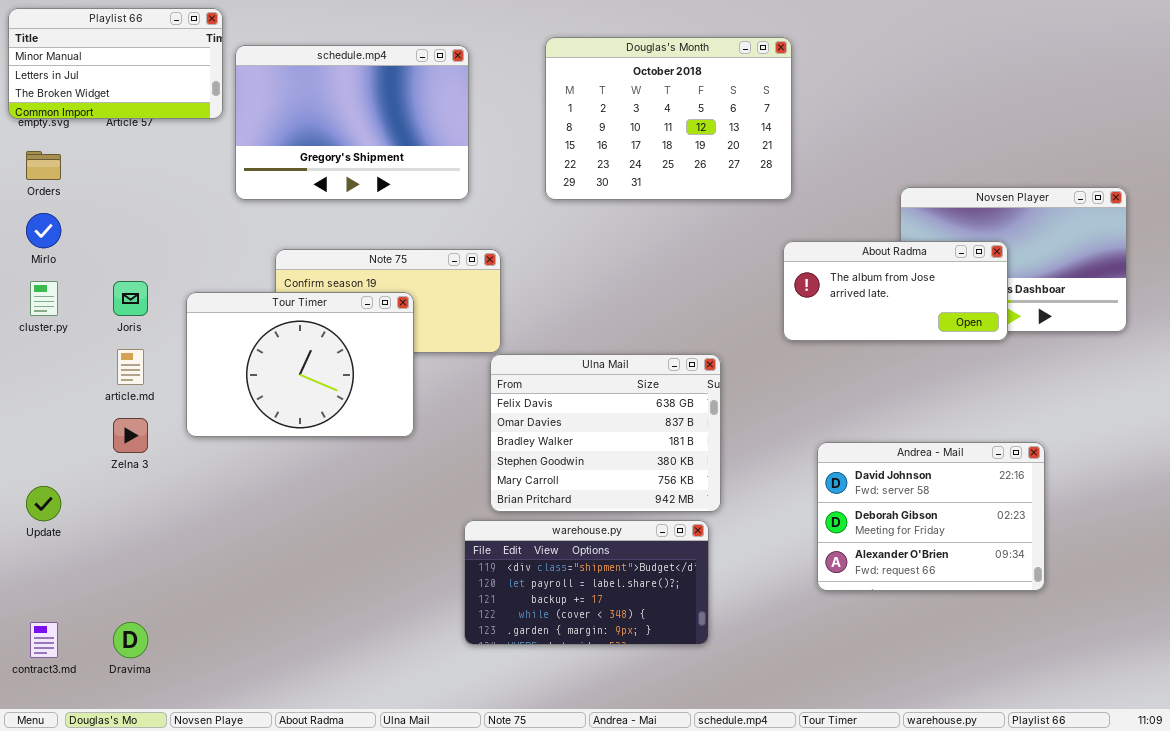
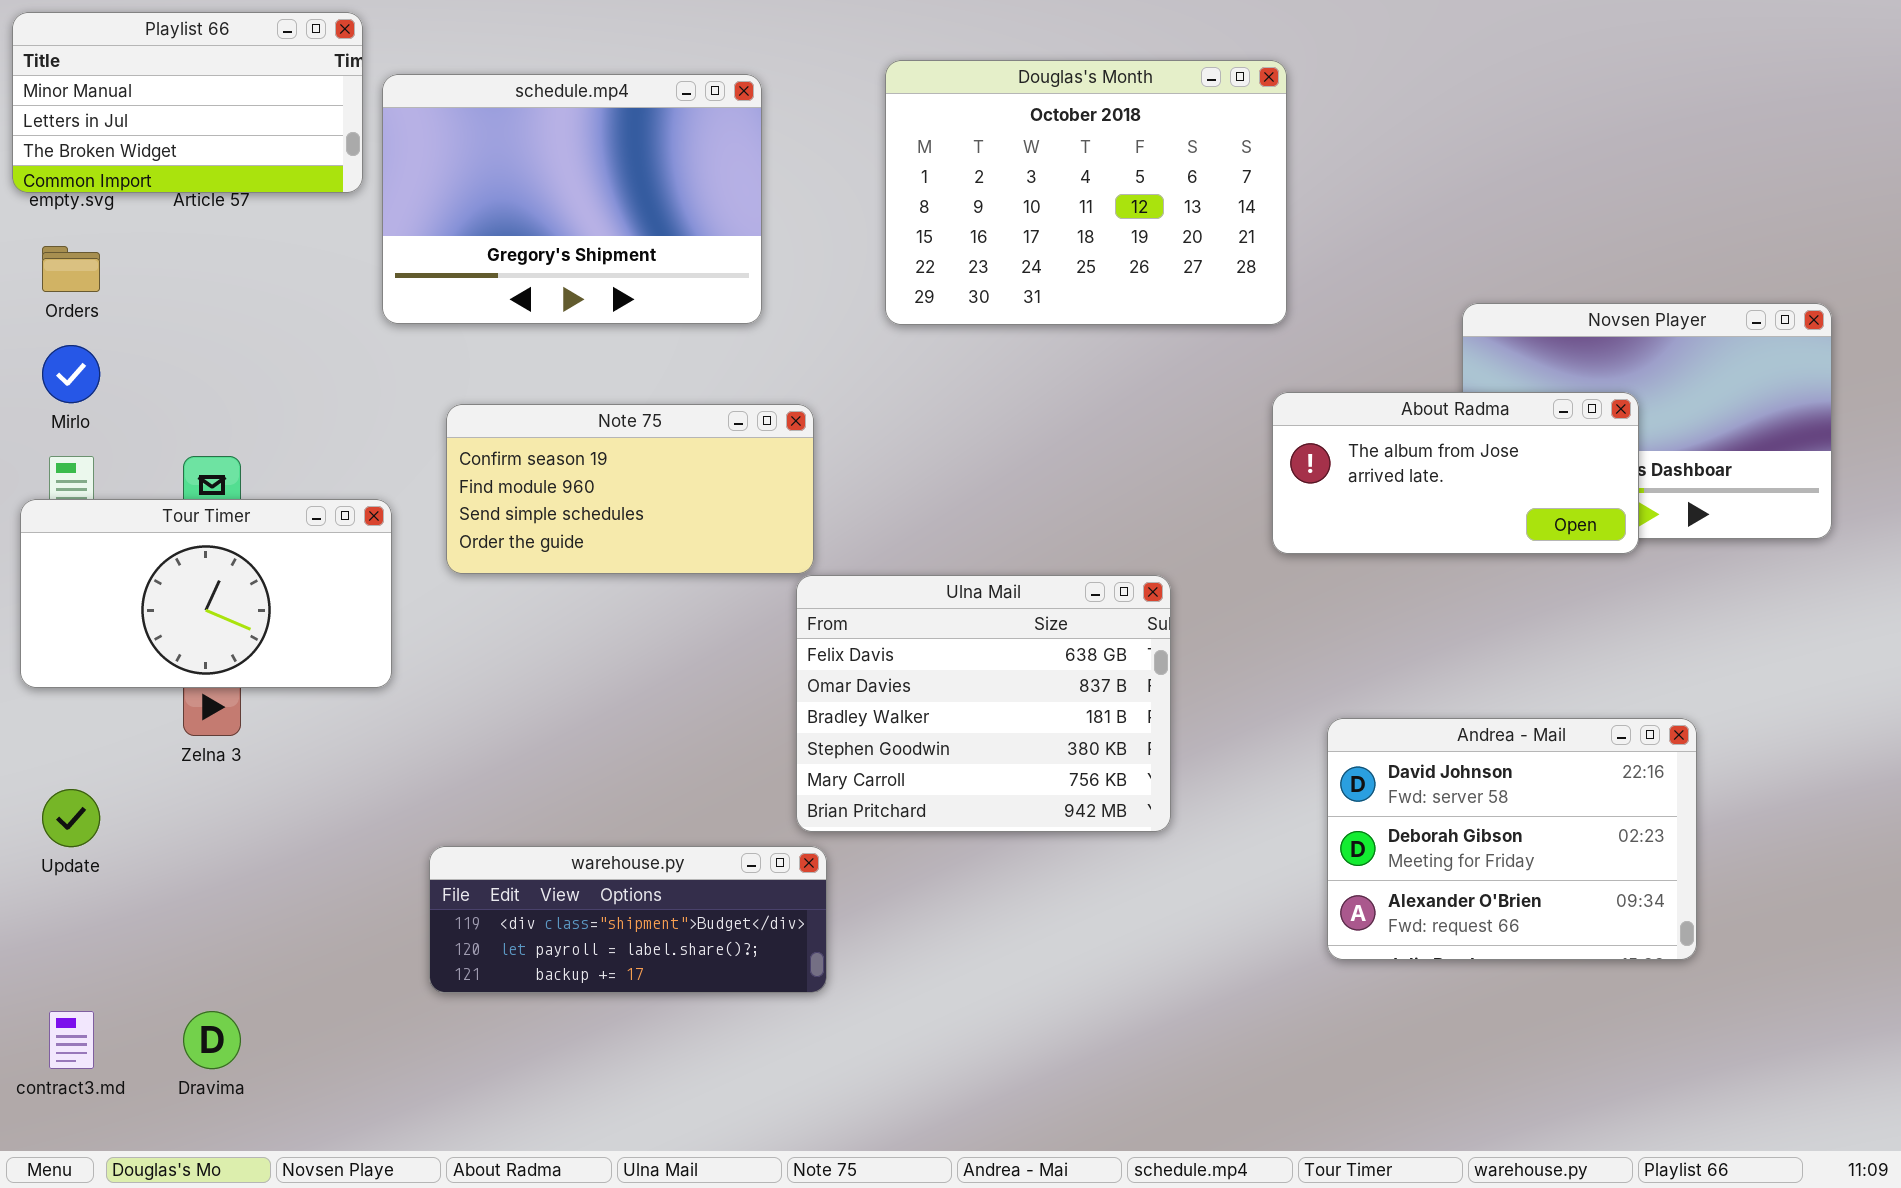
Tour Timer: [186,292,414,437] -> [20,499,392,688], moved, resized
warehouse.py: [464,520,709,645] -> [429,846,827,993], moved, resized

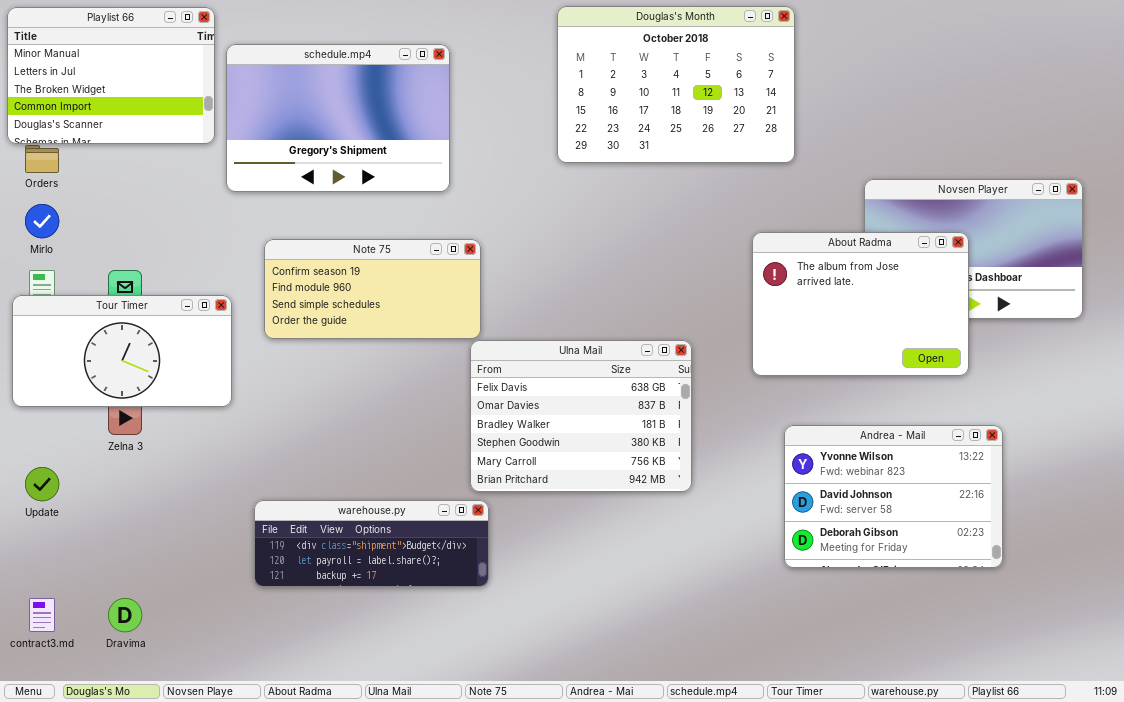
Playlist 66: [12,12,363,193] -> [7,7,215,144], resized
Douglas's Month: [885,60,1287,325] -> [557,6,795,163], moved
About Radma: [1272,392,1639,554] -> [752,232,969,376], resized
Andrea - Mail: [1327,718,1697,960] -> [784,425,1003,568], scrolled up 1 row

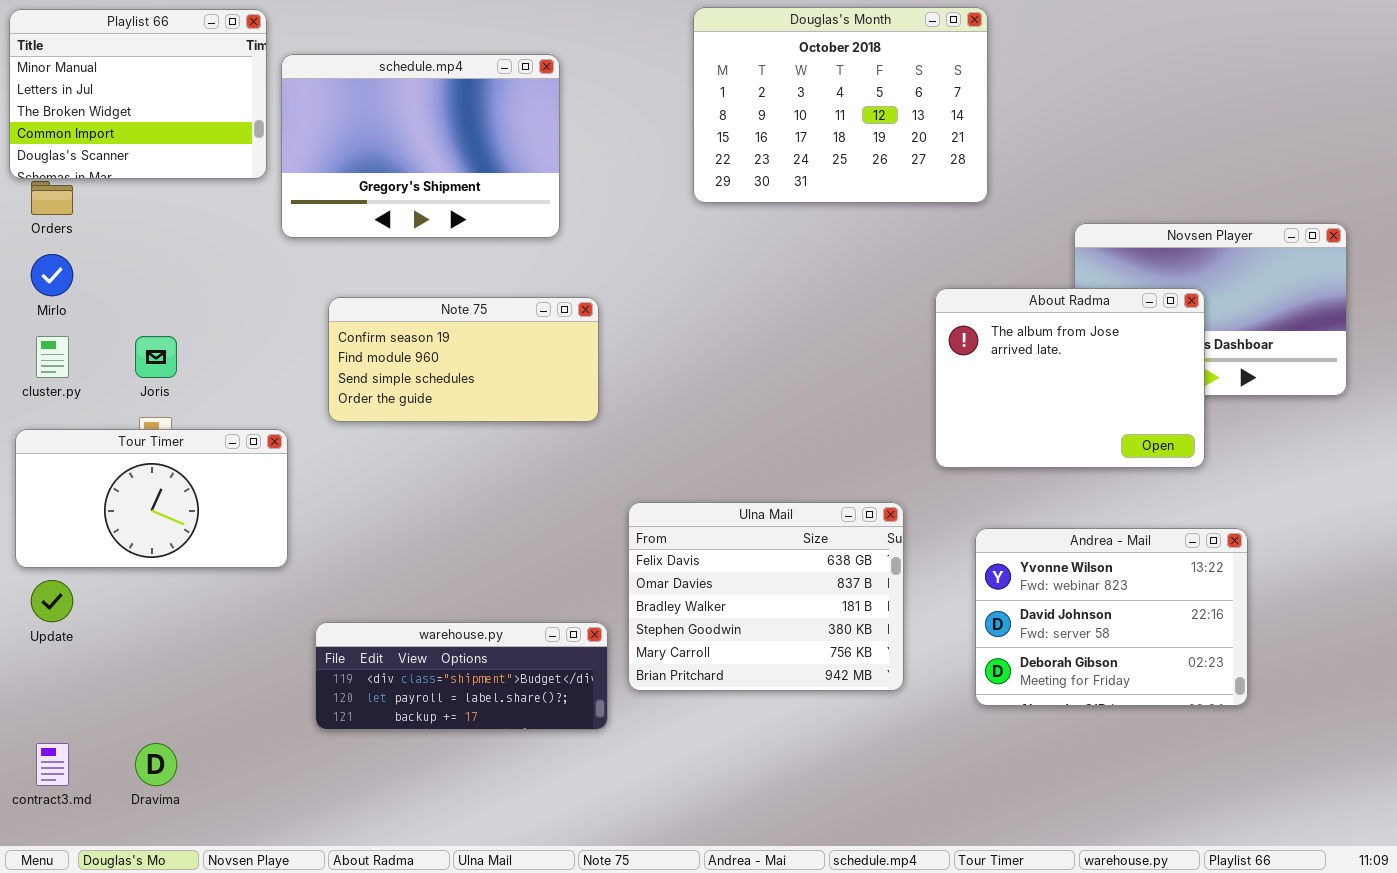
Tour Timer: [12,295,232,407] -> [15,429,288,568], moved
Ulna Mail: [470,340,692,492] -> [628,502,904,691], moved

